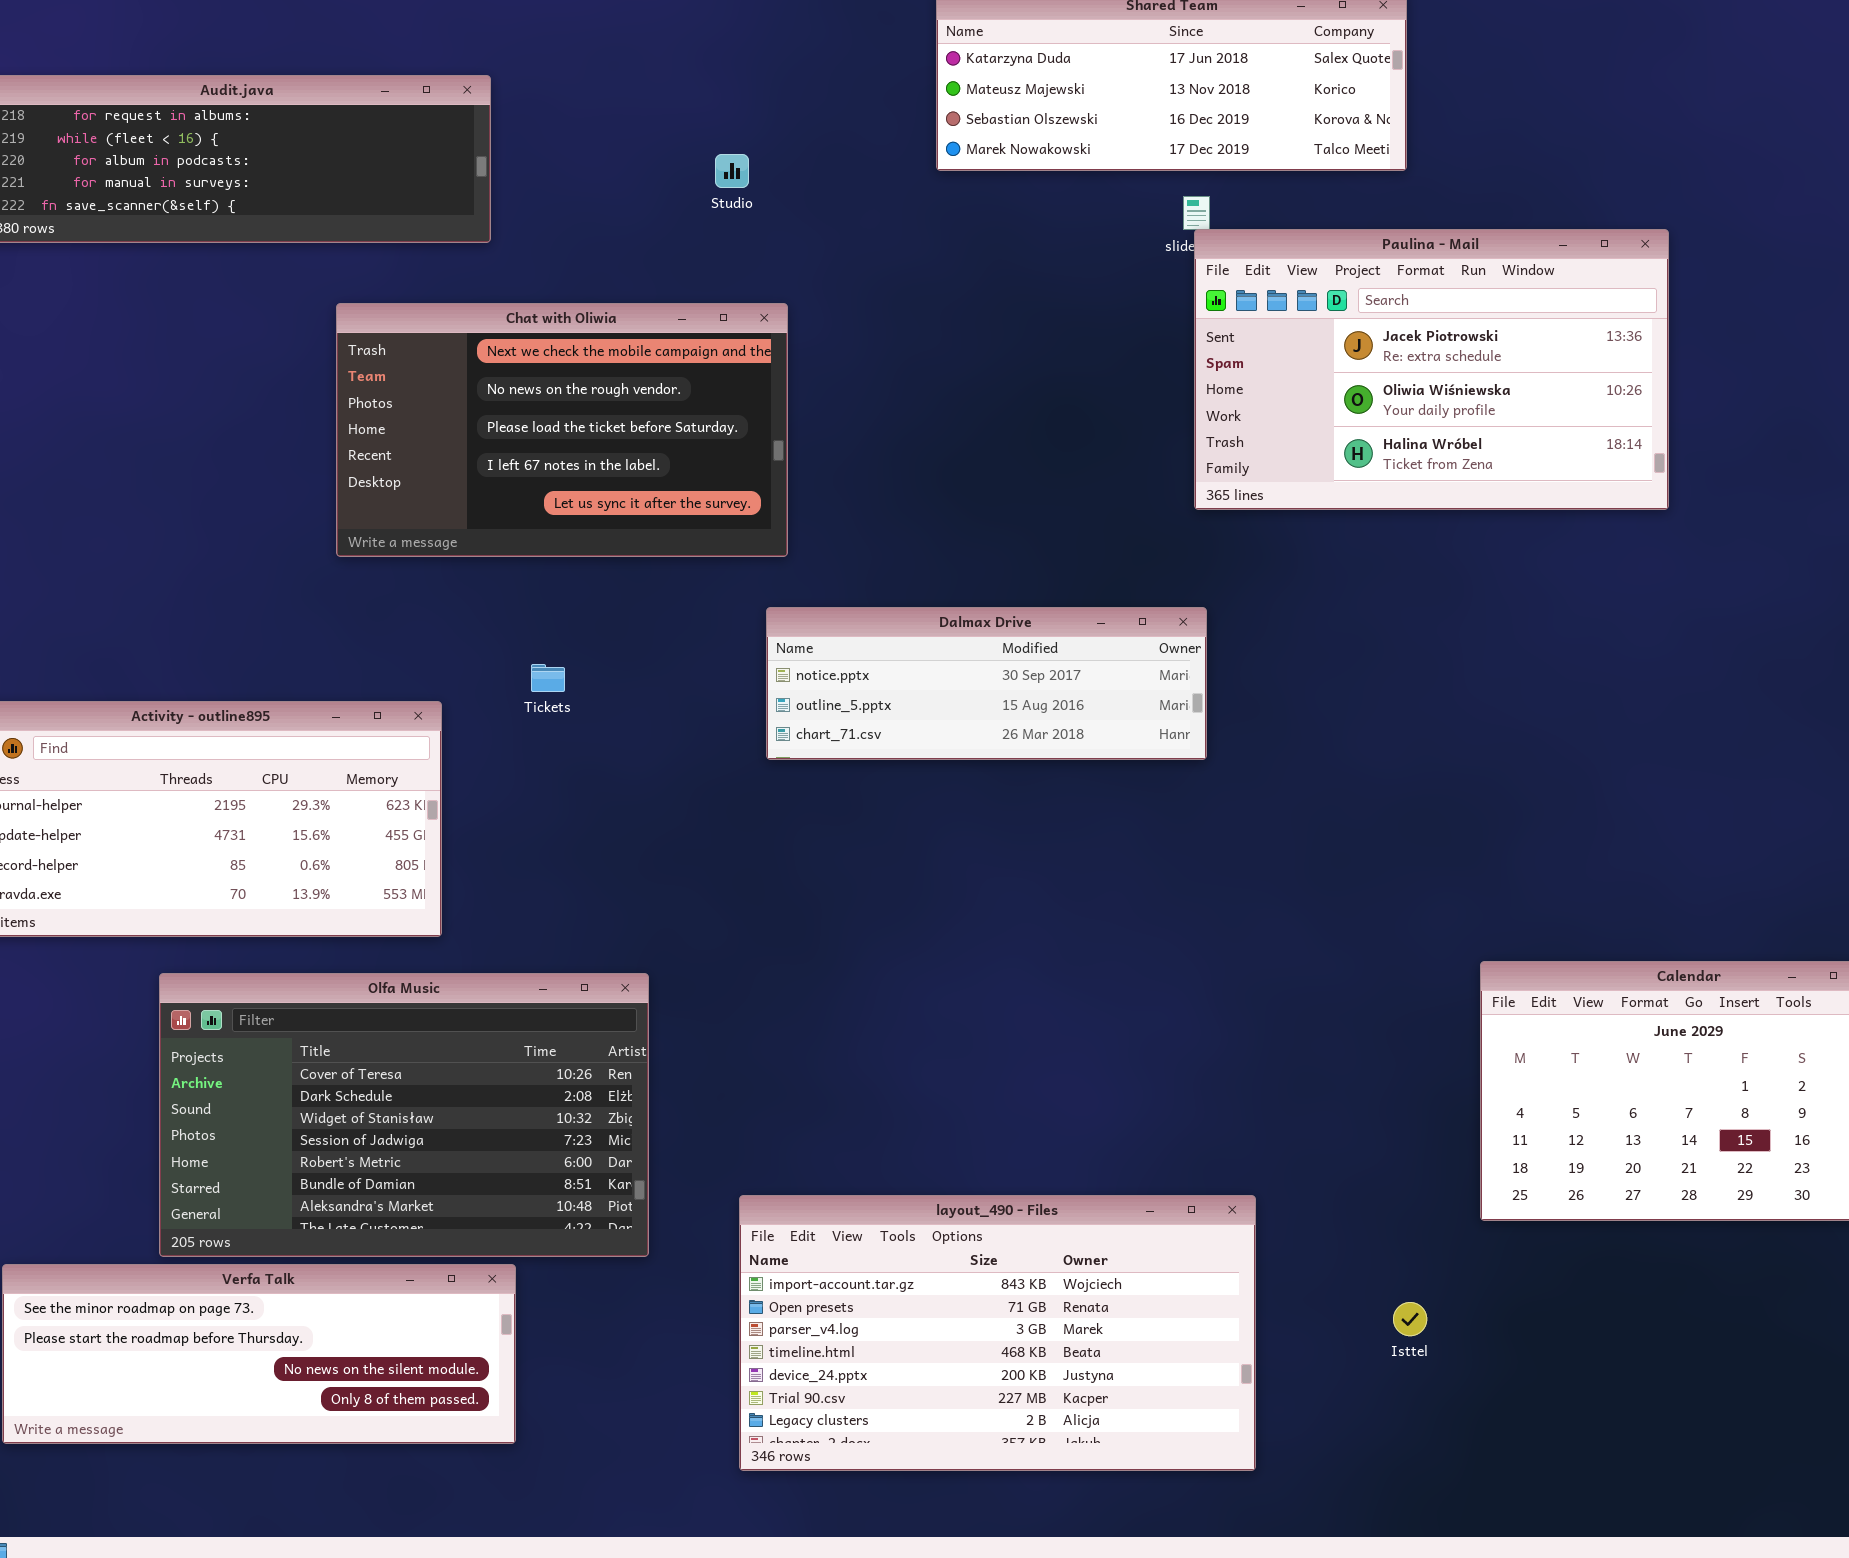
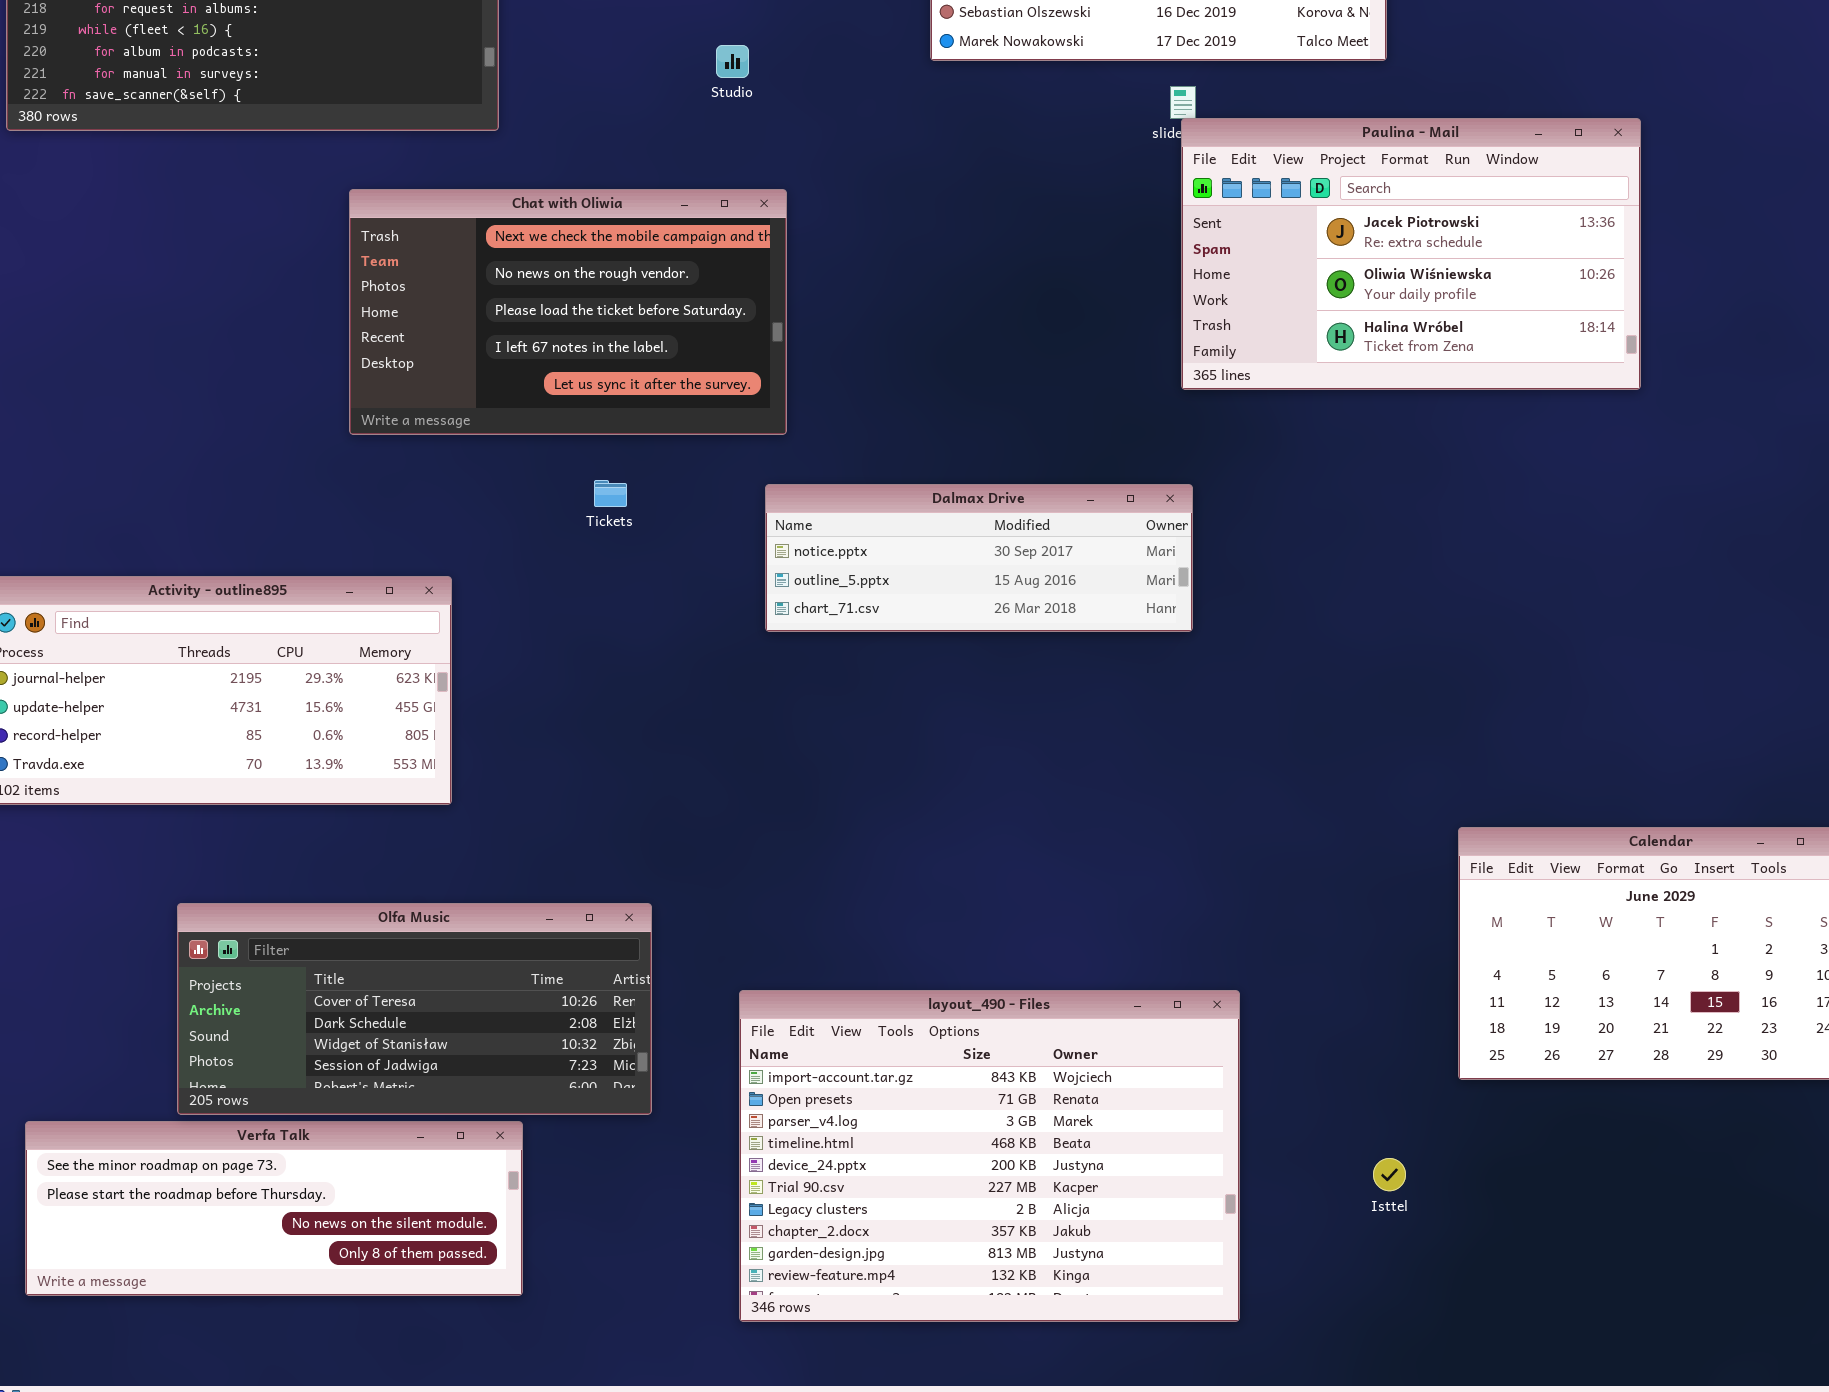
Tickets: [531,664,565,692] -> [594,480,627,507], moved
Olfa Music: [159,973,649,1257] -> [177,903,652,1115], resized
layout_490 - Files: [739,1195,1256,1471] -> [739,990,1240,1322], resized

